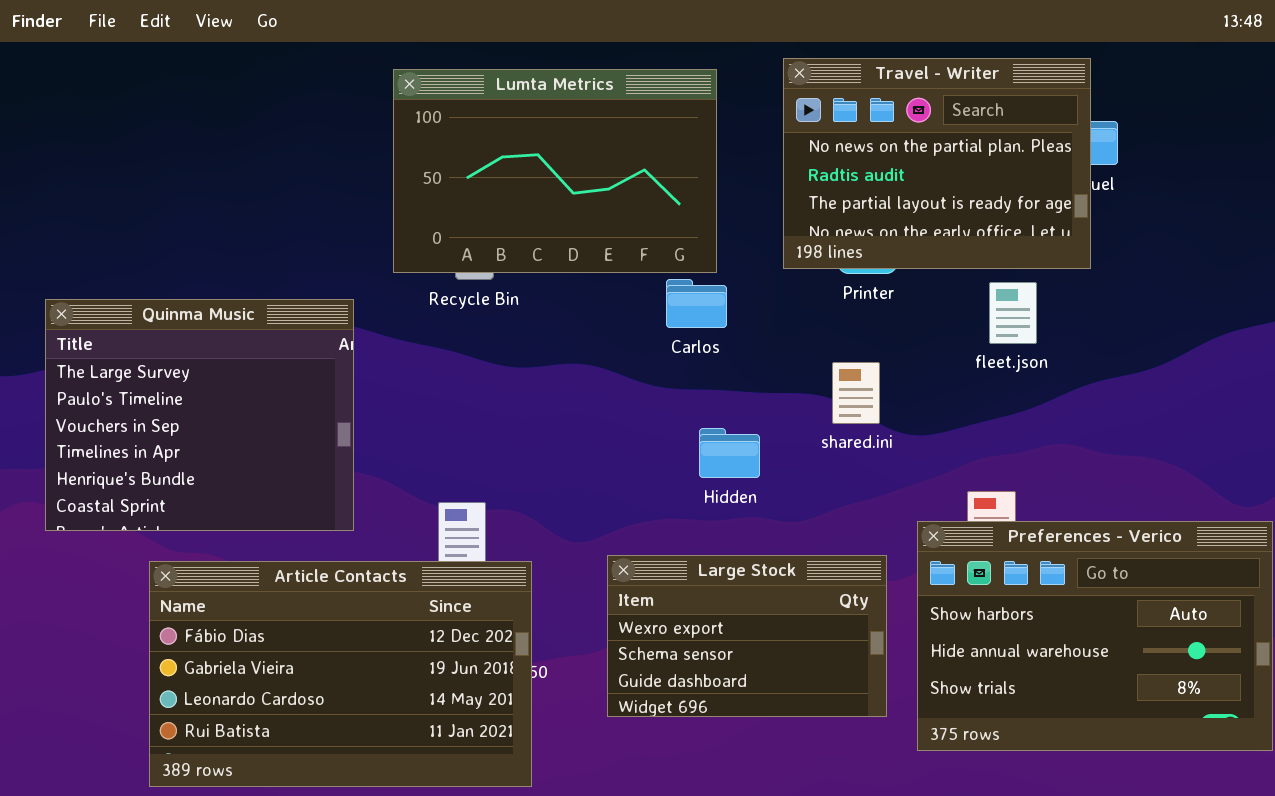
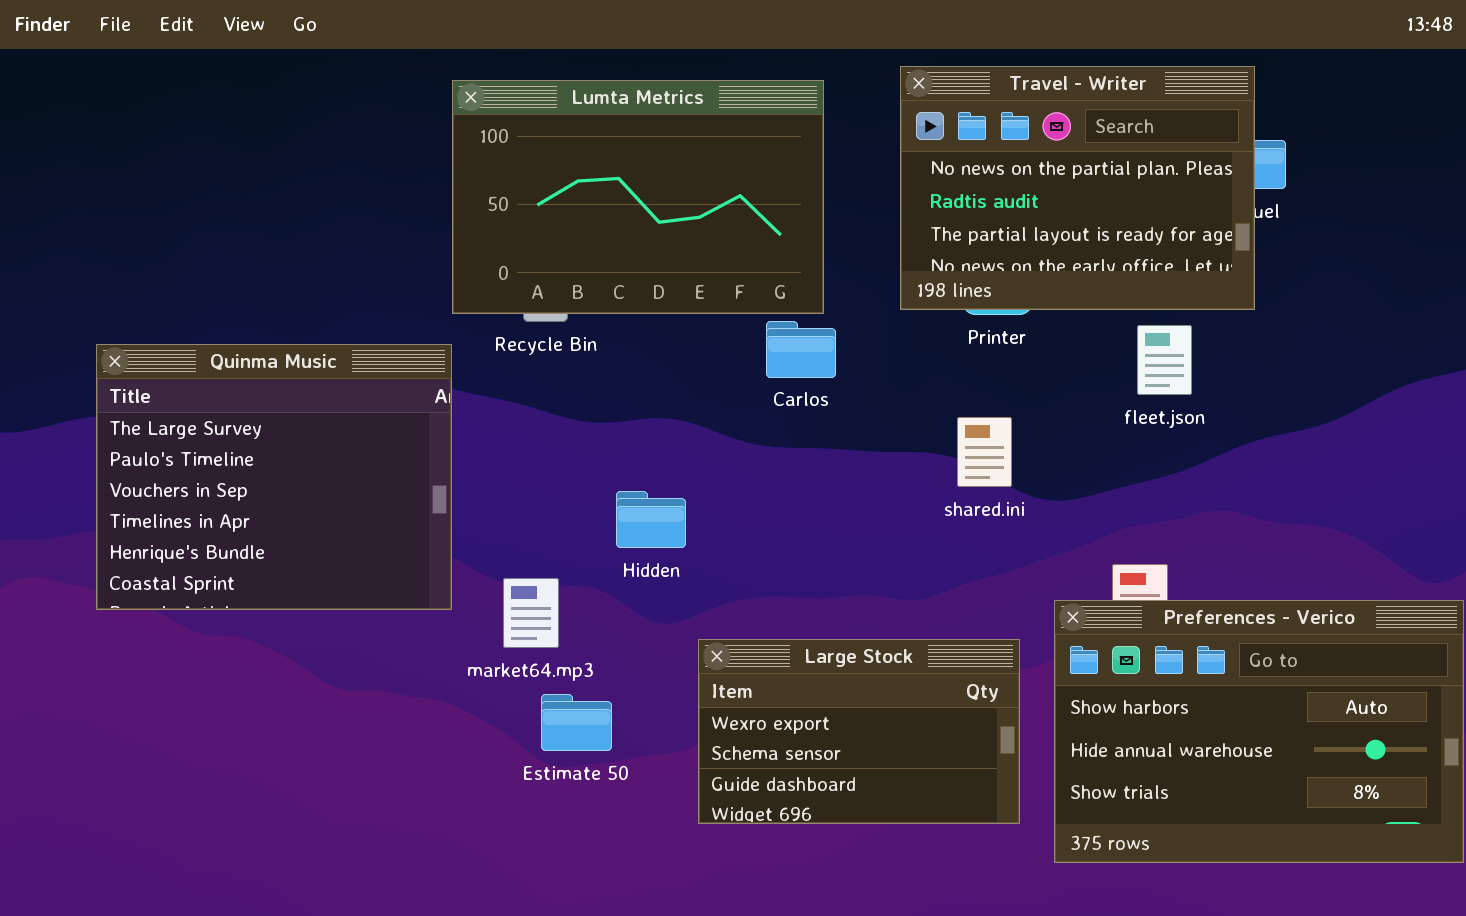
Quinma Music: [45,299,354,531] -> [96,344,452,610], moved
Hidden: [699,428,760,478] -> [616,491,686,548], moved
Article Contacts: [149,561,532,787] -> none, closed

